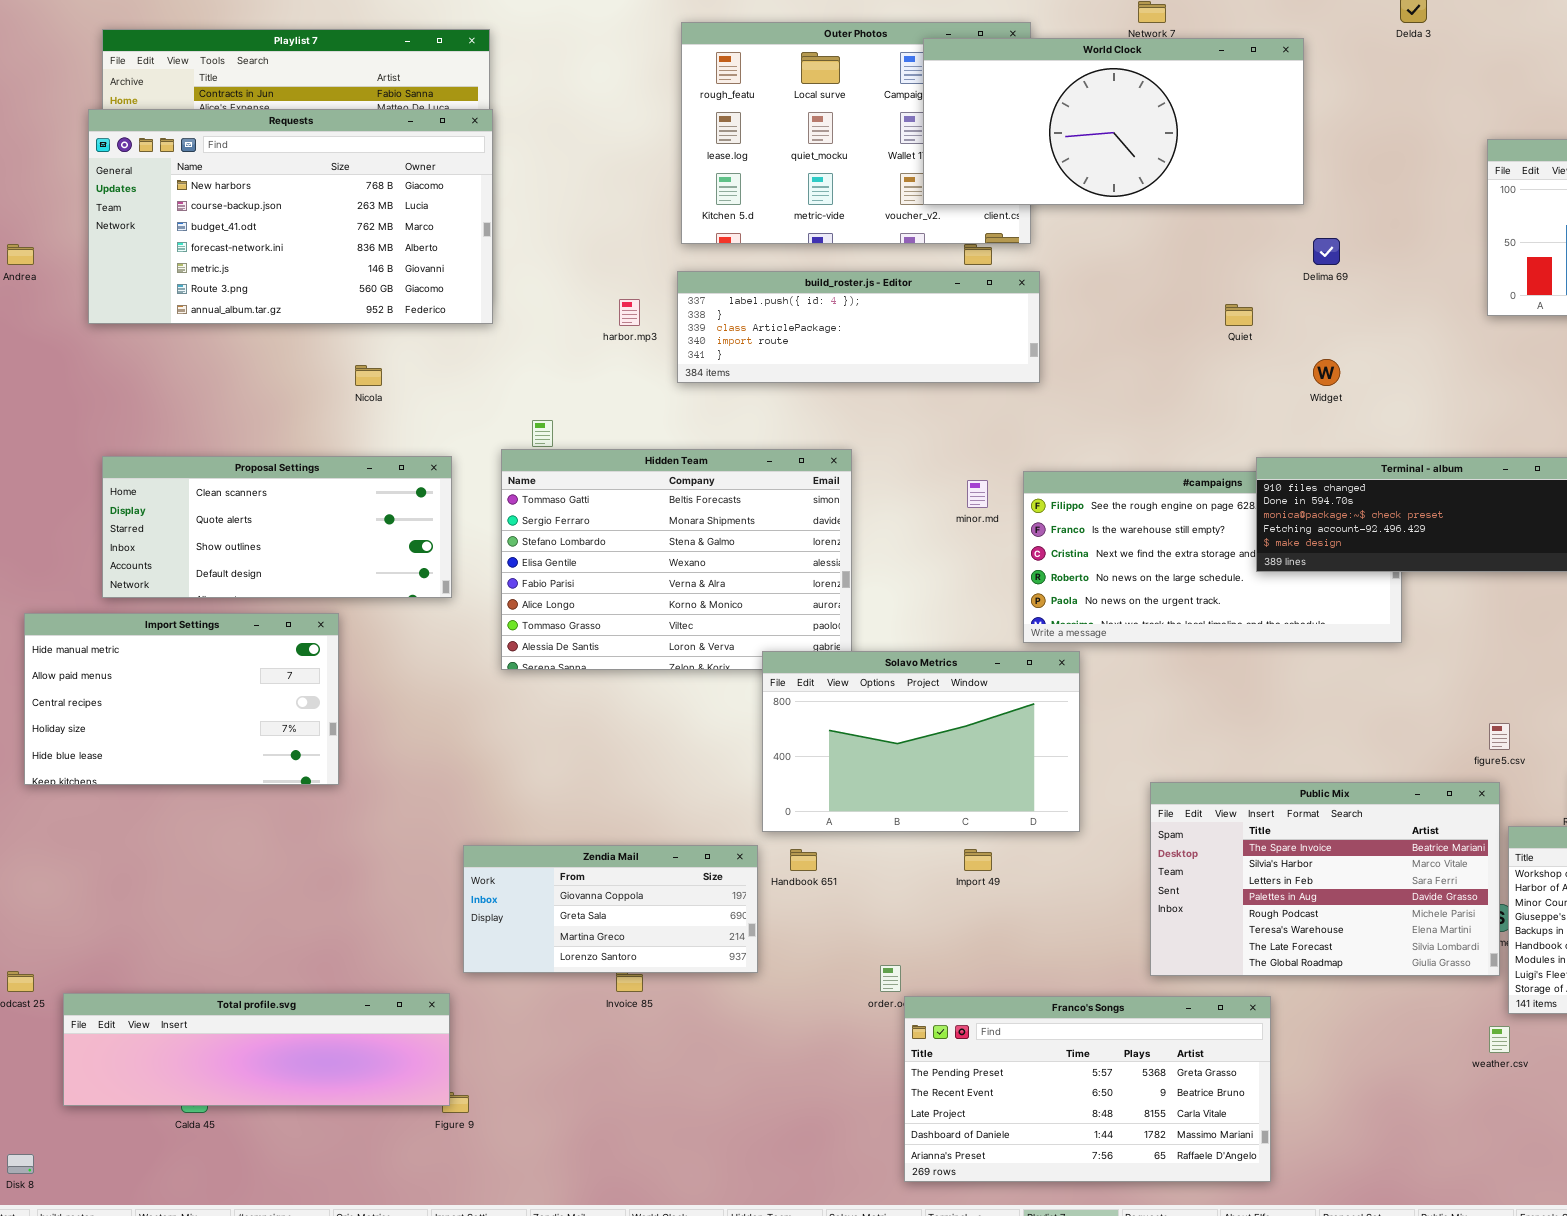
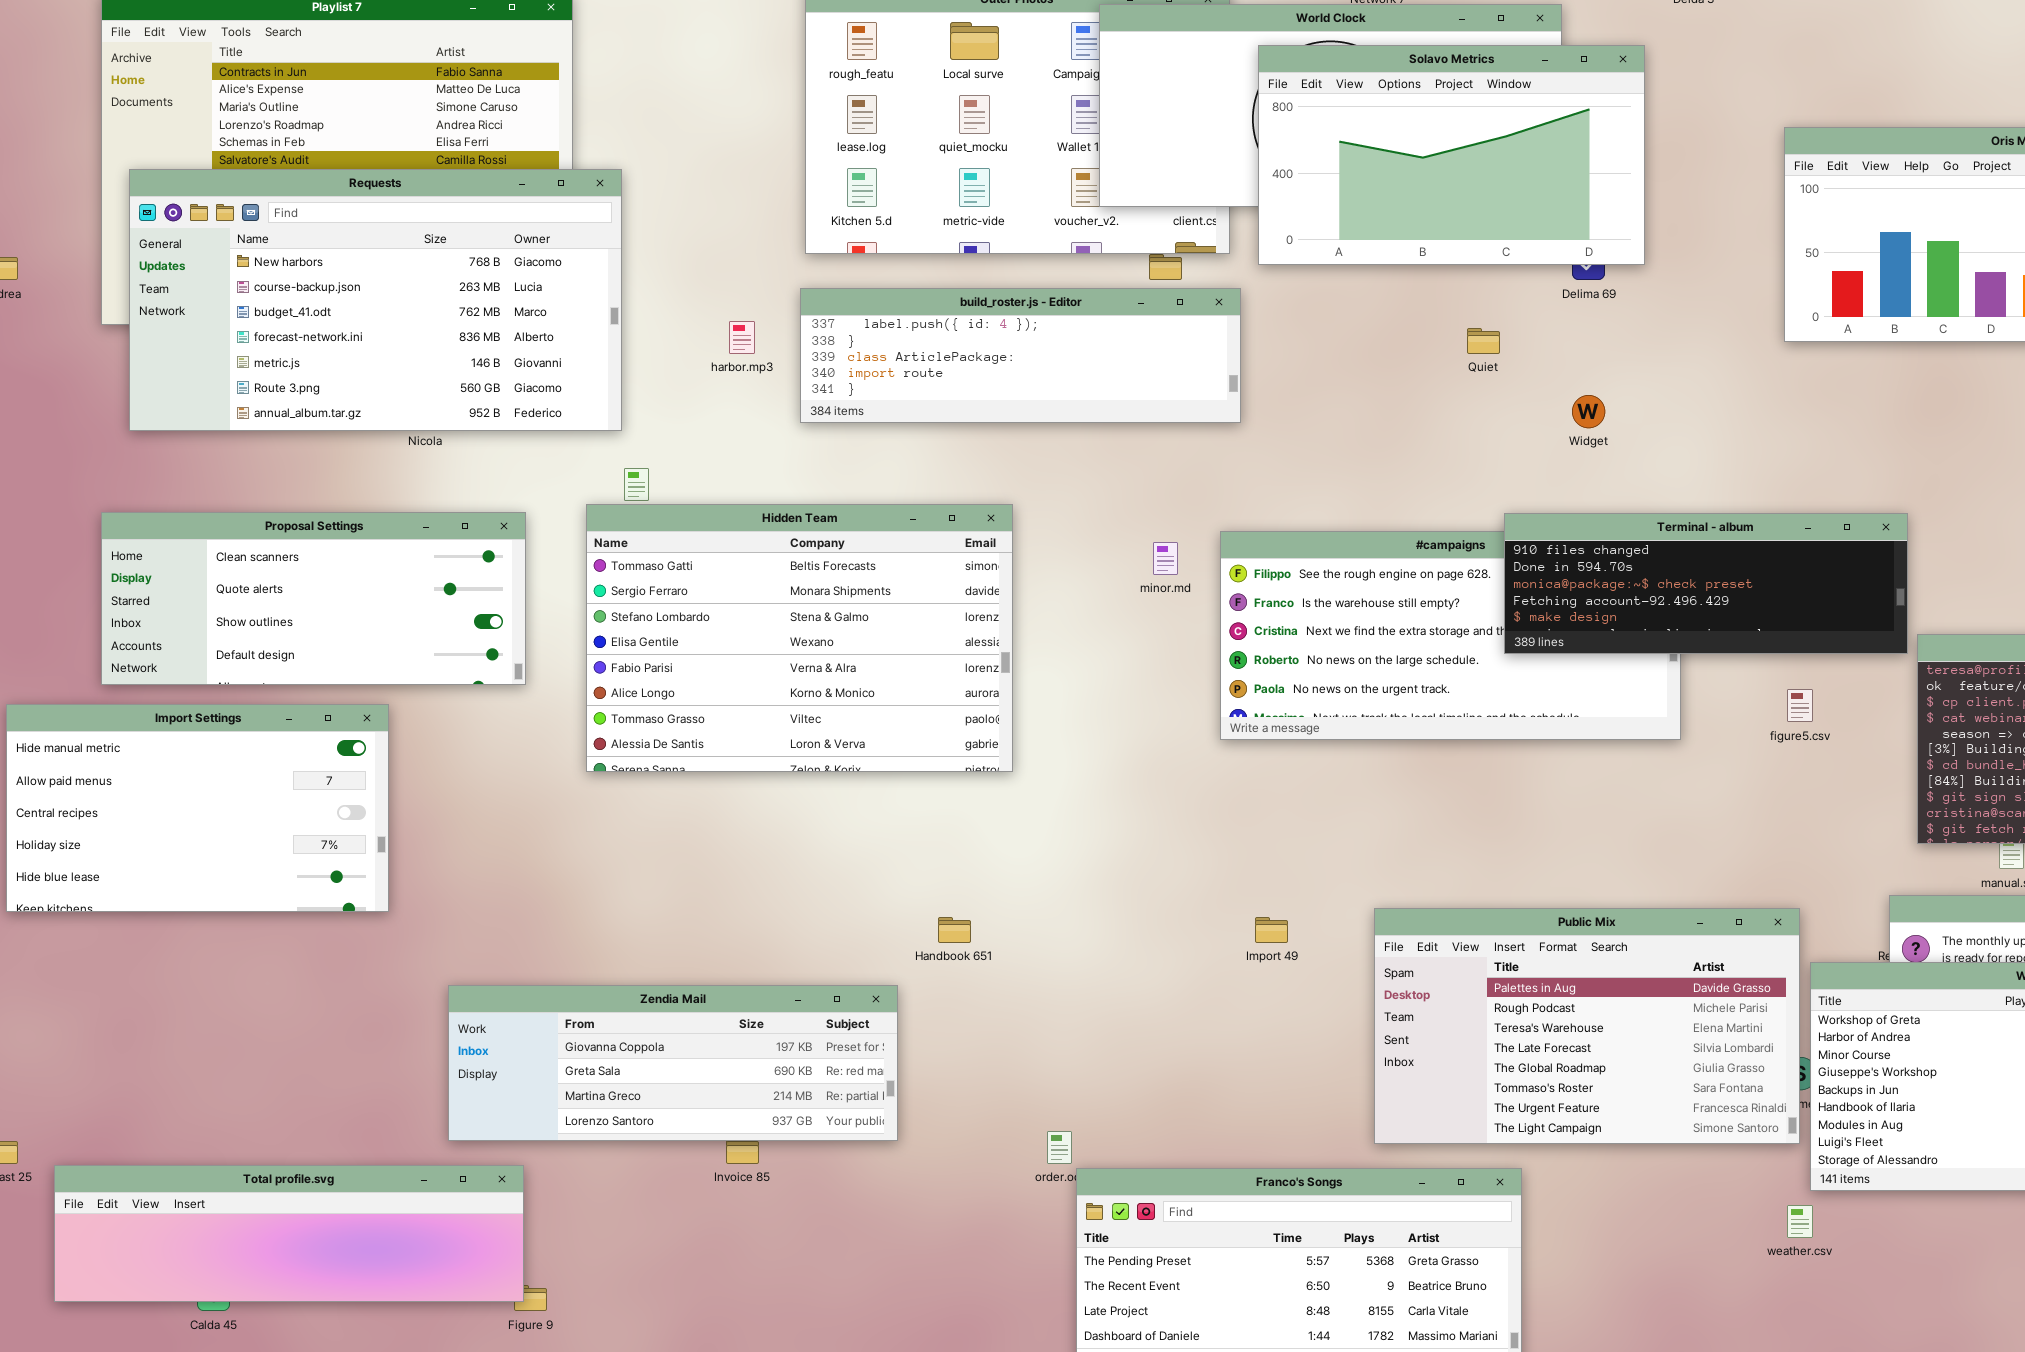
Requests: [88,109,493,324] -> [129,169,622,431], moved
Solavo Metrics: [762,651,1080,832] -> [1258,45,1645,265], moved
figure5.csv: [1489,723,1510,750] -> [1787,689,1813,722], moved
Public Mix: [1150,782,1500,976] -> [1374,908,1800,1144], scrolled down 3 rows
Zendia Mail: [463,845,758,973] -> [448,985,898,1141], resized
Handbook 651: [790,849,817,871] -> [938,917,971,943], moved
Import 49: [964,849,992,871] -> [1255,917,1288,943], moved

